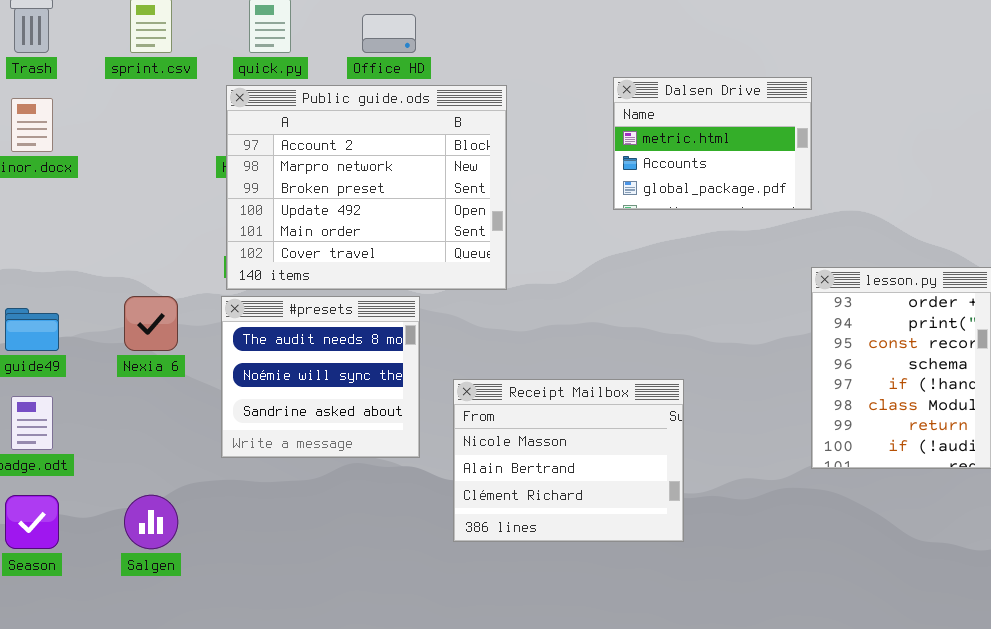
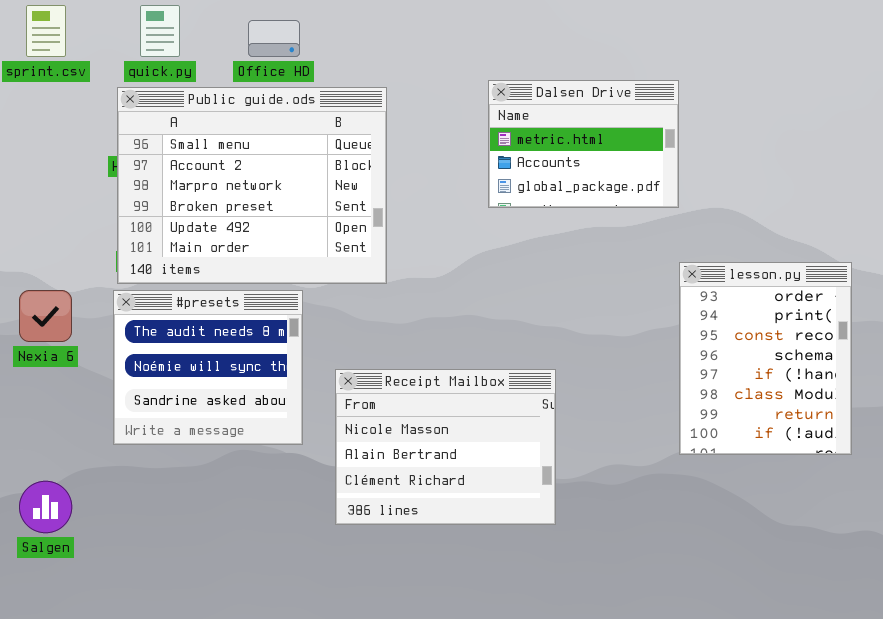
Public guide.ods: [226,85,507,290] -> [117,87,387,284], scrolled up 1 row

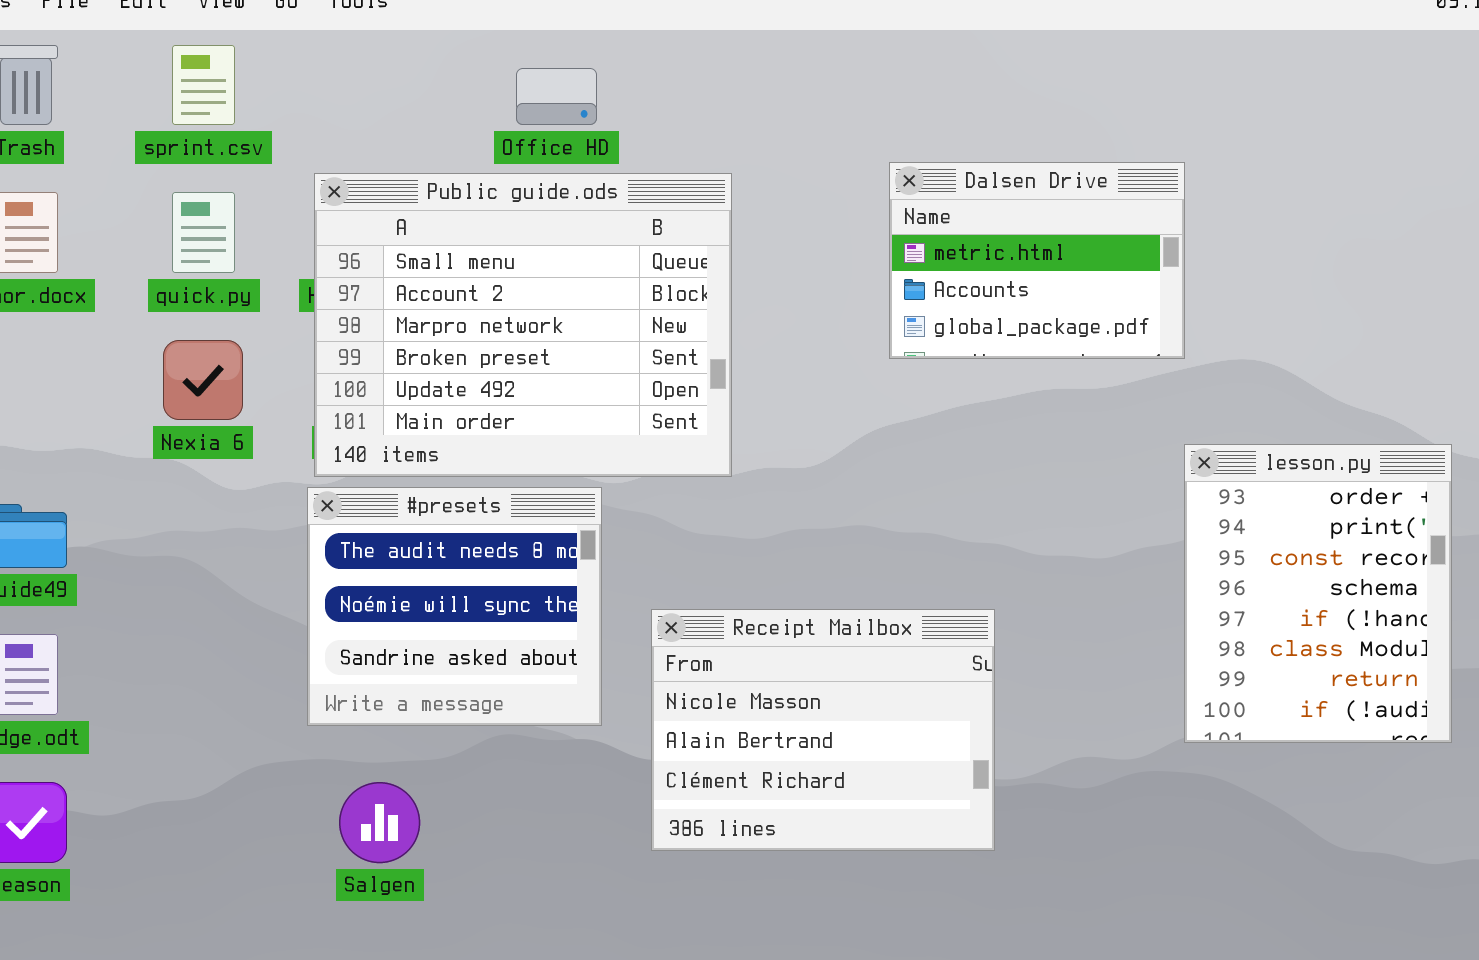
quick.py: [140,5,180,57] -> [172,192,235,273], moved
Nexia 6: [19,290,72,342] -> [163,340,243,420], moved
Salgen: [19,481,72,533] -> [339,782,420,863], moved

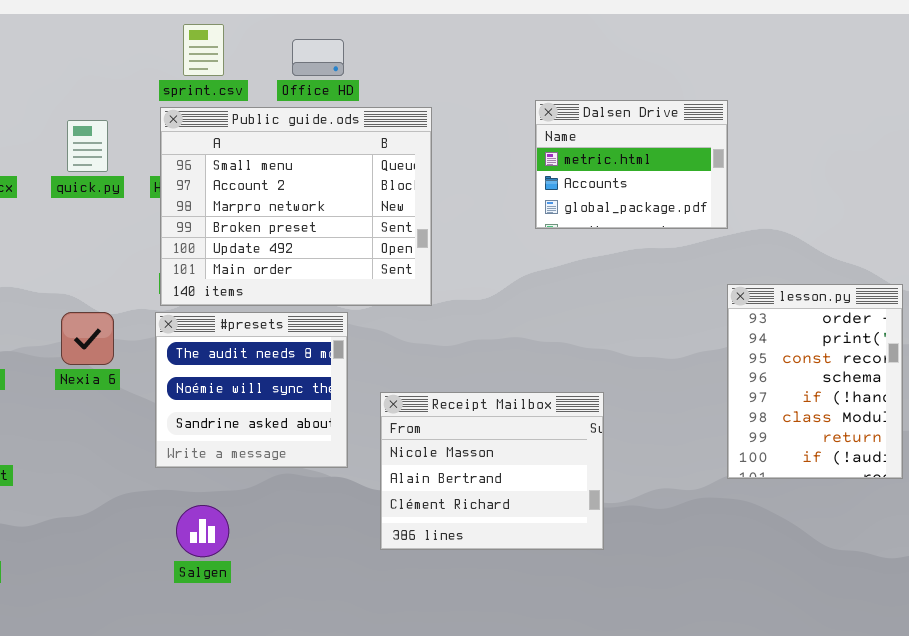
sprint.csv: [172,45,235,125] -> [183,24,224,76], moved
Nexia 6: [163,340,243,420] -> [61,312,114,365], moved

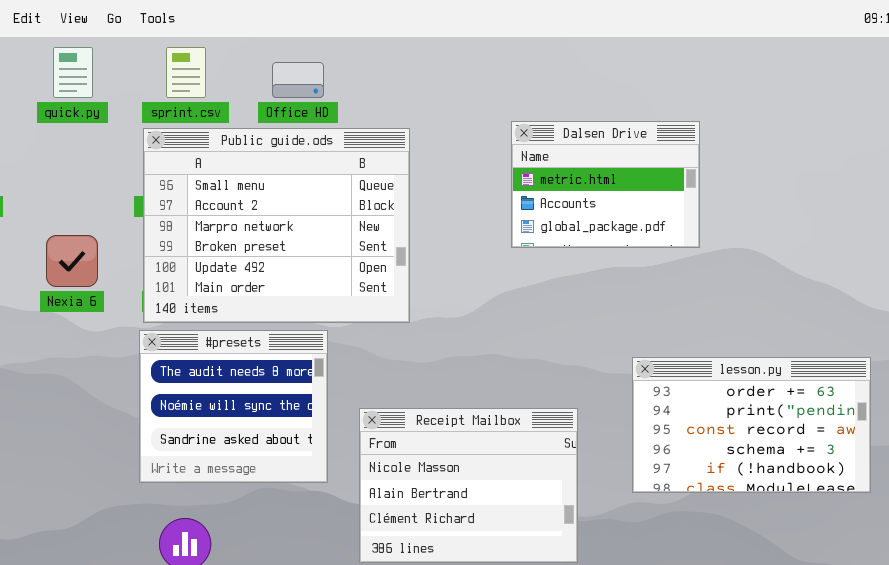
quick.py: [67,120,108,172] -> [53,47,93,98], moved
lesson.py: [727,284,903,479] -> [632,357,871,493], resized
Nexia 6: [61,312,114,365] -> [46,235,98,287], moved

